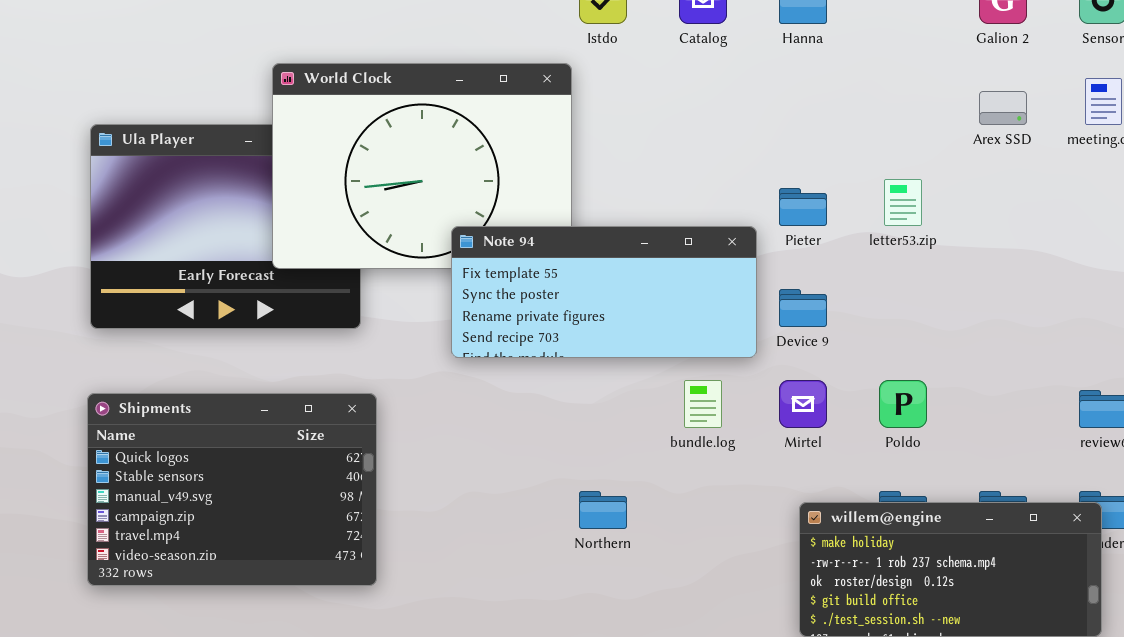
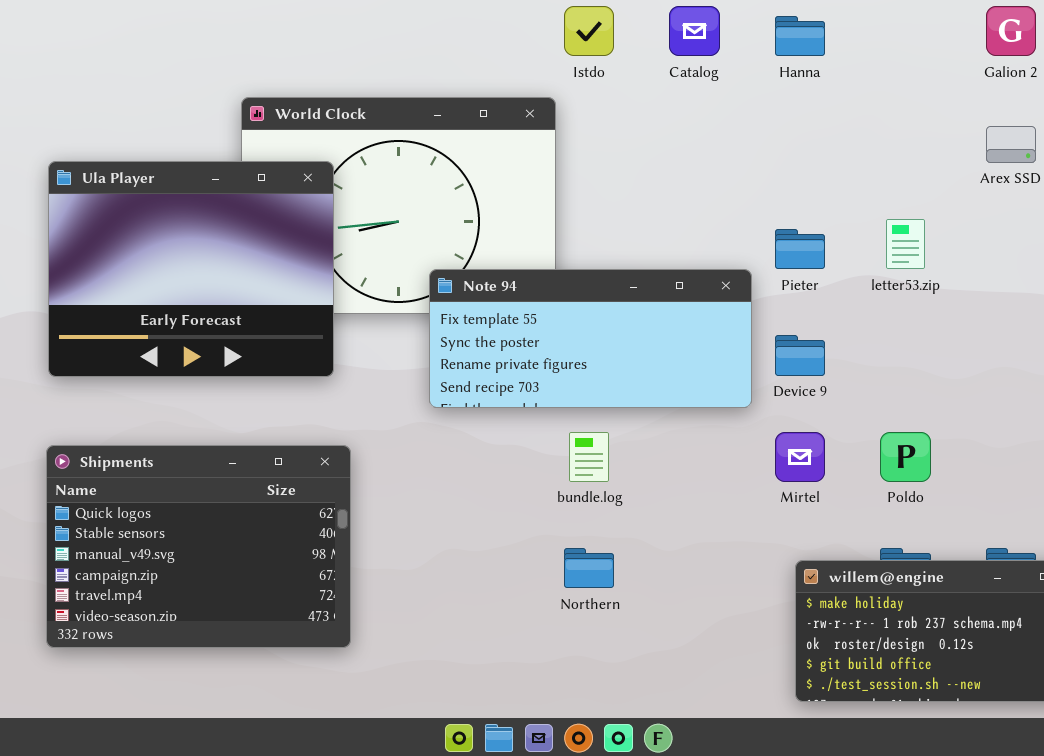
Ula Player: [90,124,361,329] -> [48,161,334,377], raised
bundle.log: [684,380,722,428] -> [569,432,609,482], moved

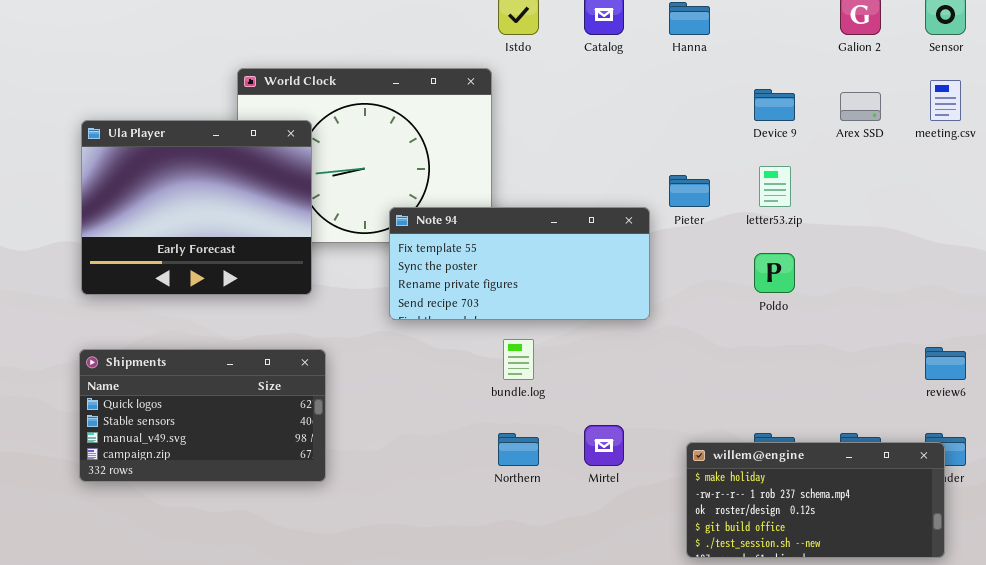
Device 9: [775,335,825,376] -> [754,89,795,121], moved
Mirtel: [775,432,825,482] -> [584,425,624,466], moved
Poldo: [880,432,931,482] -> [754,253,795,293], moved
Shipments: [46,445,351,648] -> [79,349,326,482], resized

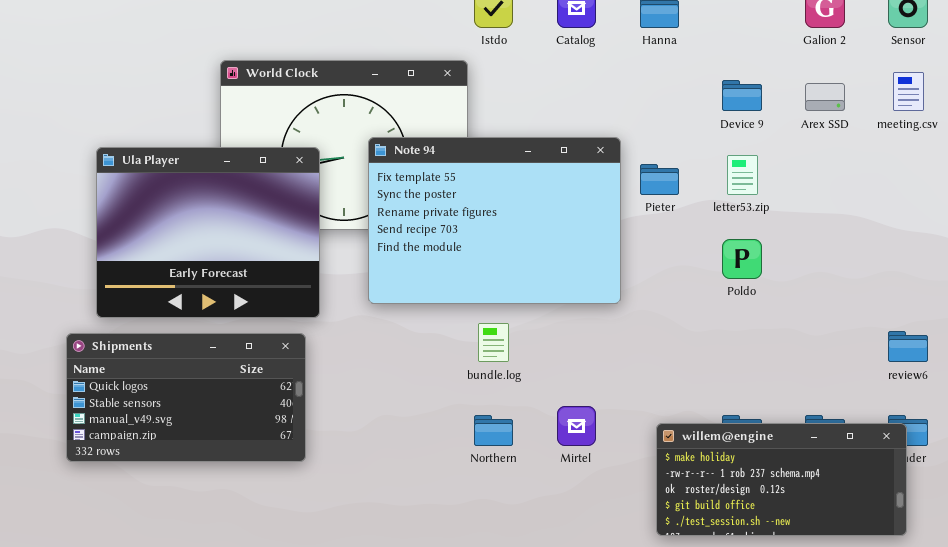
Ula Player: [81,120,312,295] -> [96,147,320,318], moved
Note 94: [389,207,650,320] -> [368,137,621,304], resized

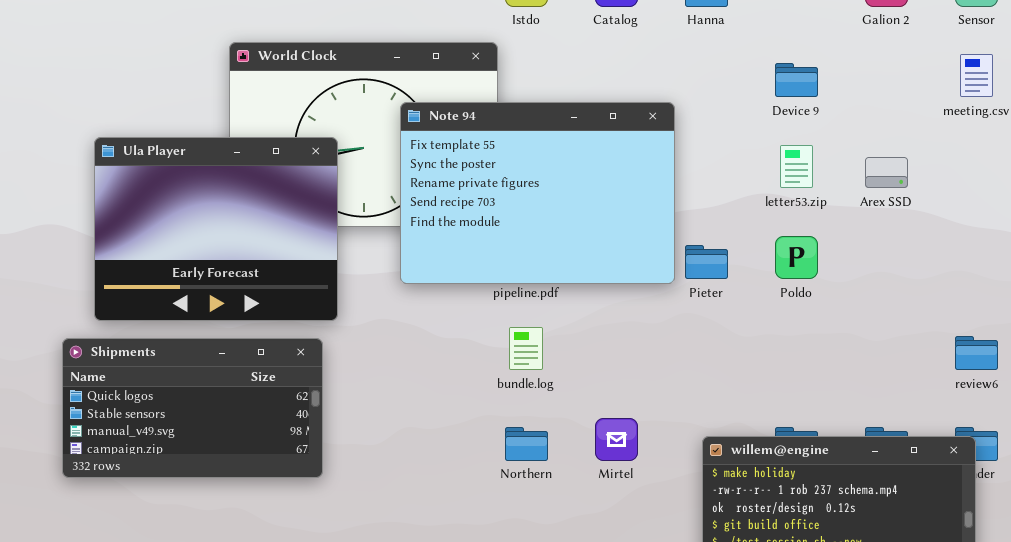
Arex SSD: [805,83,845,111] -> [865,157,908,188], moved
Note 94: [368,137,621,304] -> [400,102,675,284], moved
Pieter: [640,164,679,195] -> [685,245,728,279], moved

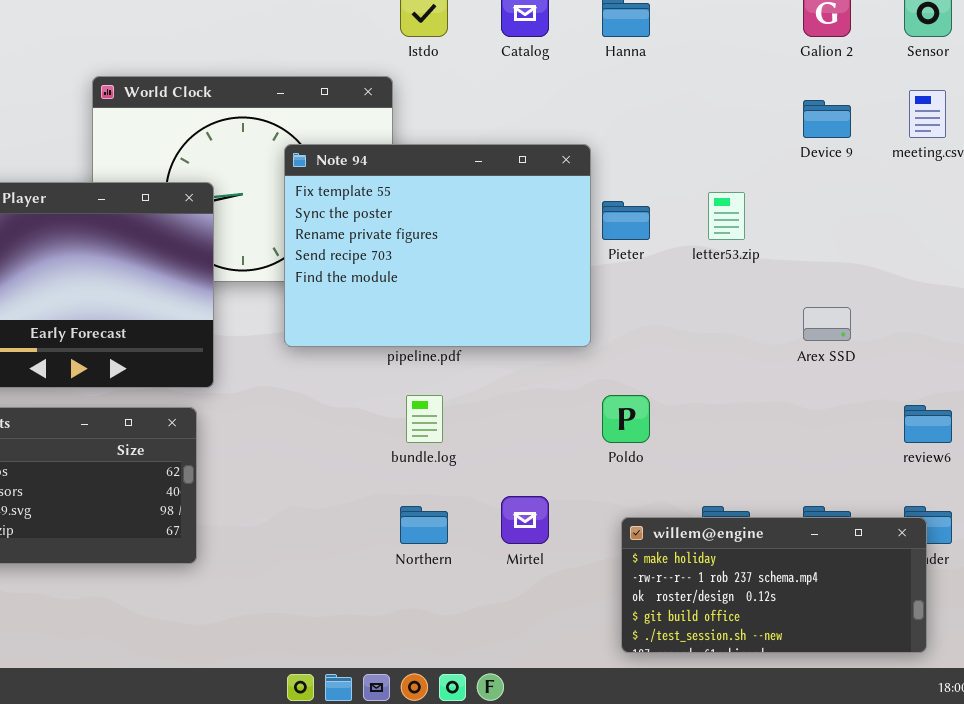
Device 9: [775,63,818,97] -> [803,100,851,138], moved
Arex SSD: [865,157,908,188] -> [803,307,851,341], moved
Poldo: [775,236,818,279] -> [602,395,650,443], moved
Pieter: [685,245,728,279] -> [602,201,650,240], moved

